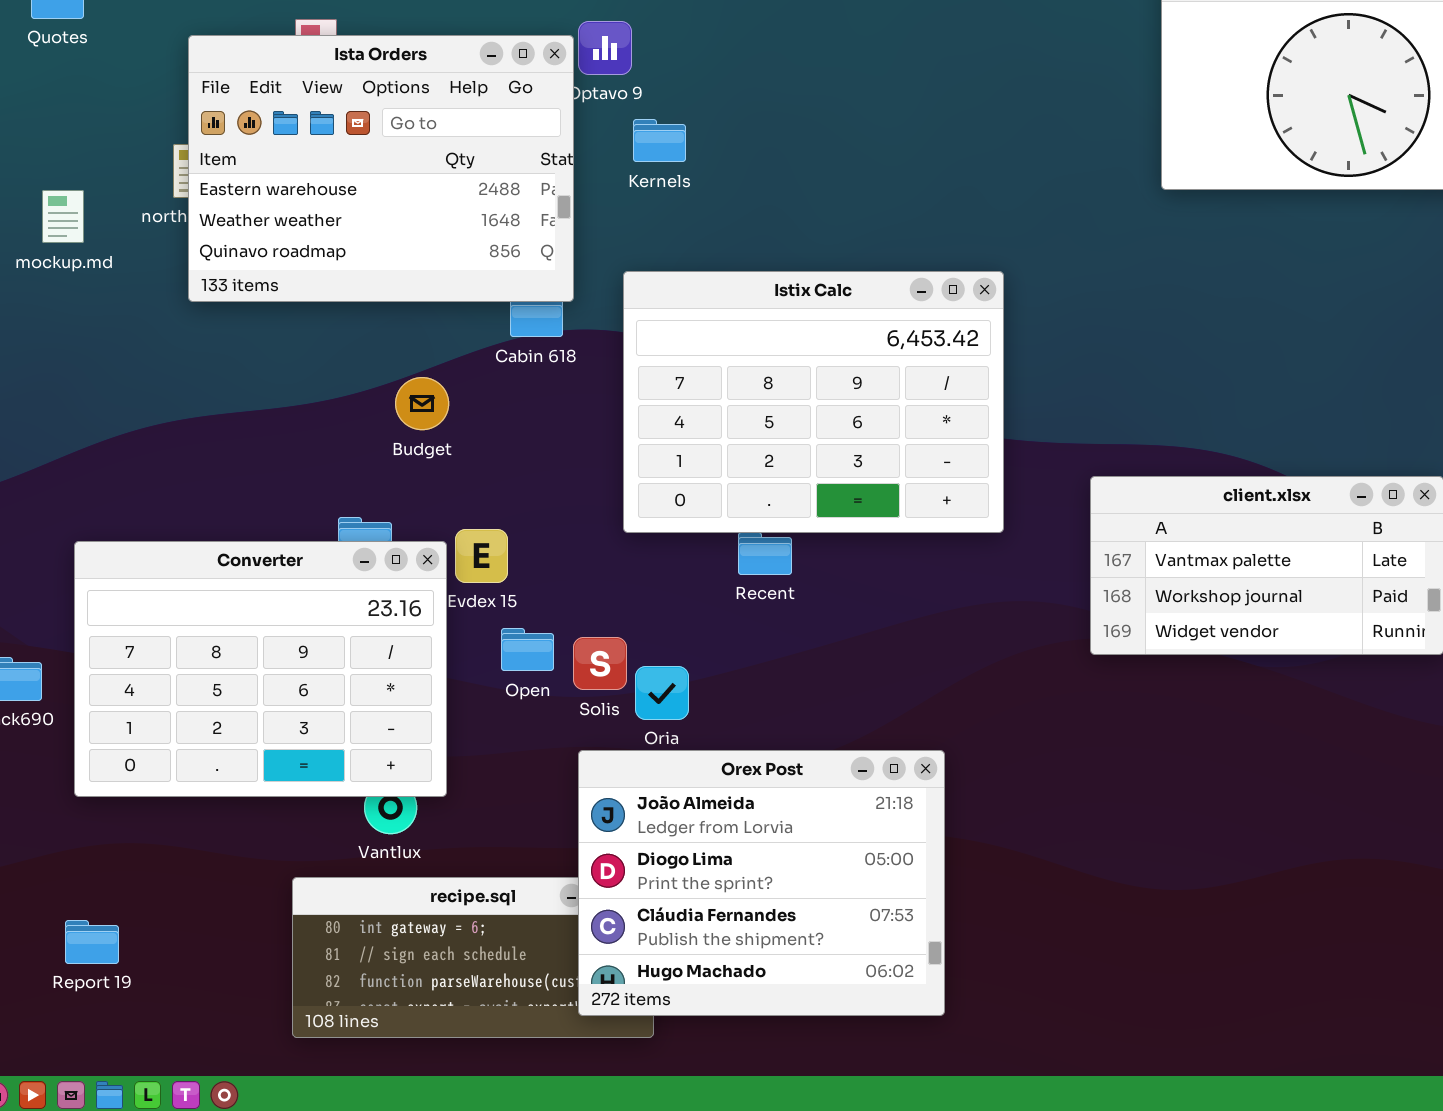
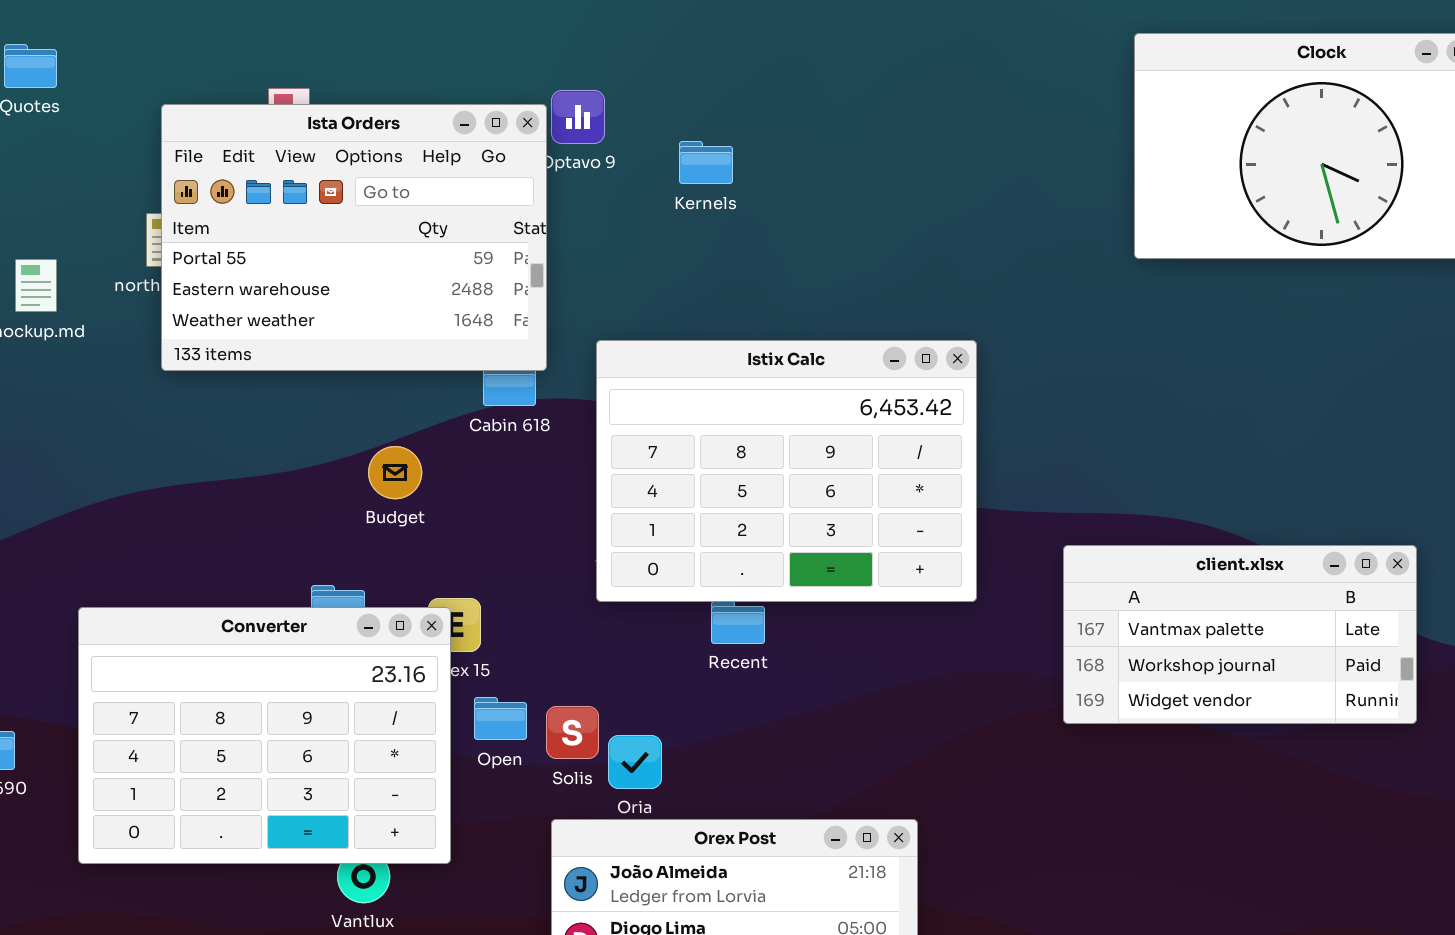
Ista Orders: [188,35,574,302] -> [161,104,547,371], scrolled up 1 row
Kernels: [633,119,686,162] -> [679,141,733,184], moved
Converter: [74,541,447,797] -> [78,607,451,864], moved

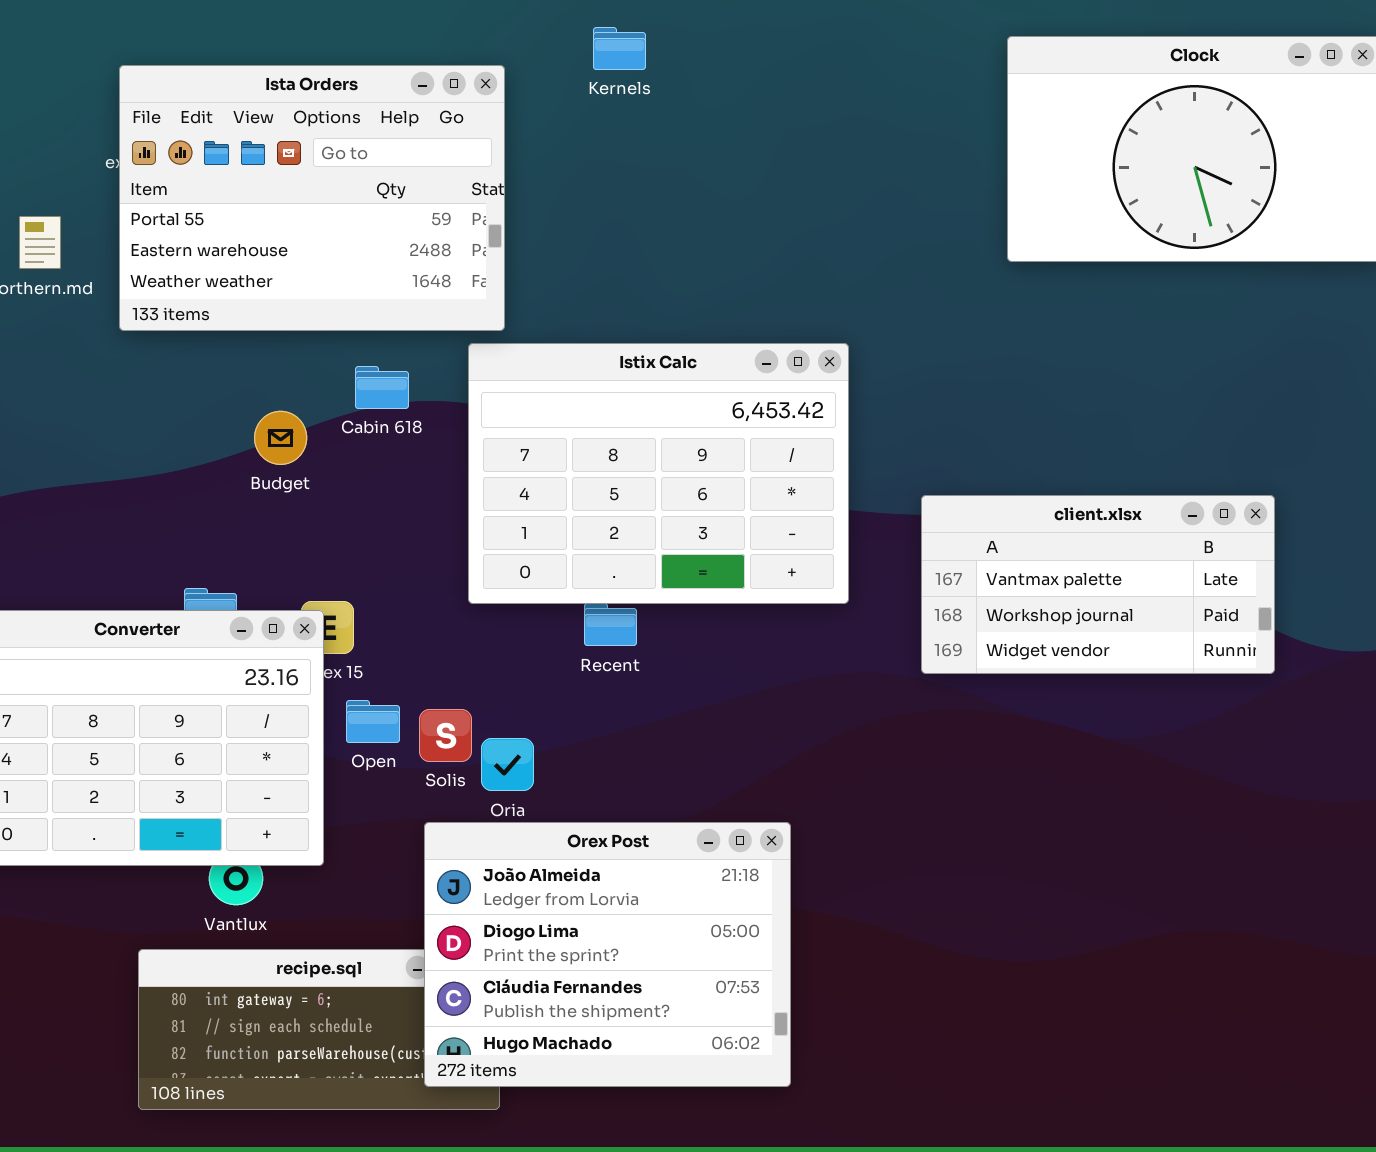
Ista Orders: [161,104,547,371] -> [119,65,505,331], moved
Kernels: [679,141,733,184] -> [593,27,646,70], moved
Budget: [368,446,422,499] -> [254,411,307,465], moved
client.xlsx: [1063,545,1417,724] -> [921,495,1275,674], moved

